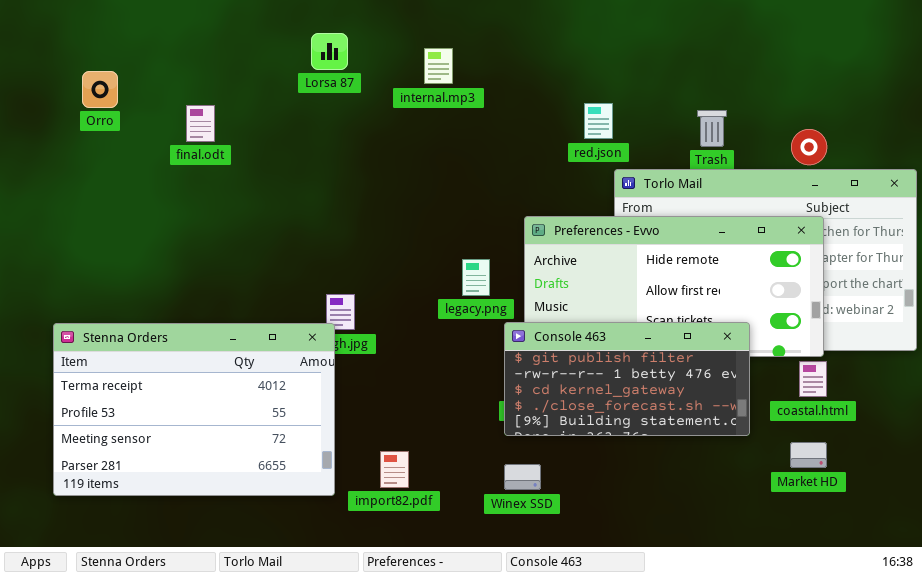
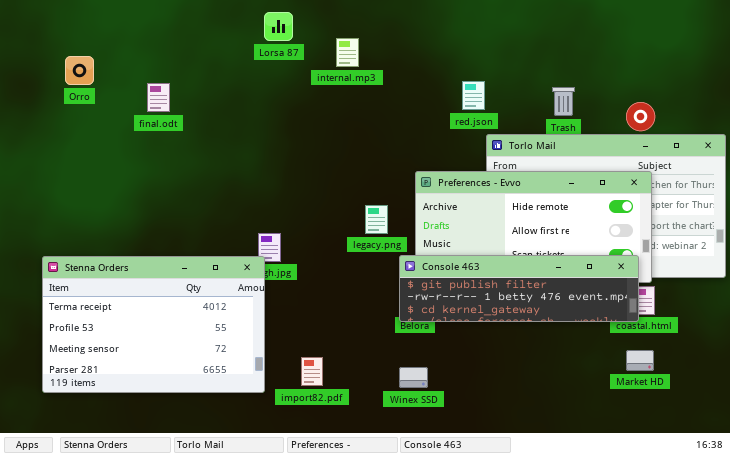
Lorsa 87: [311,33,348,70] -> [264,12,293,41], moved
Console 463: [504,322,750,436] -> [399,255,639,322], resized

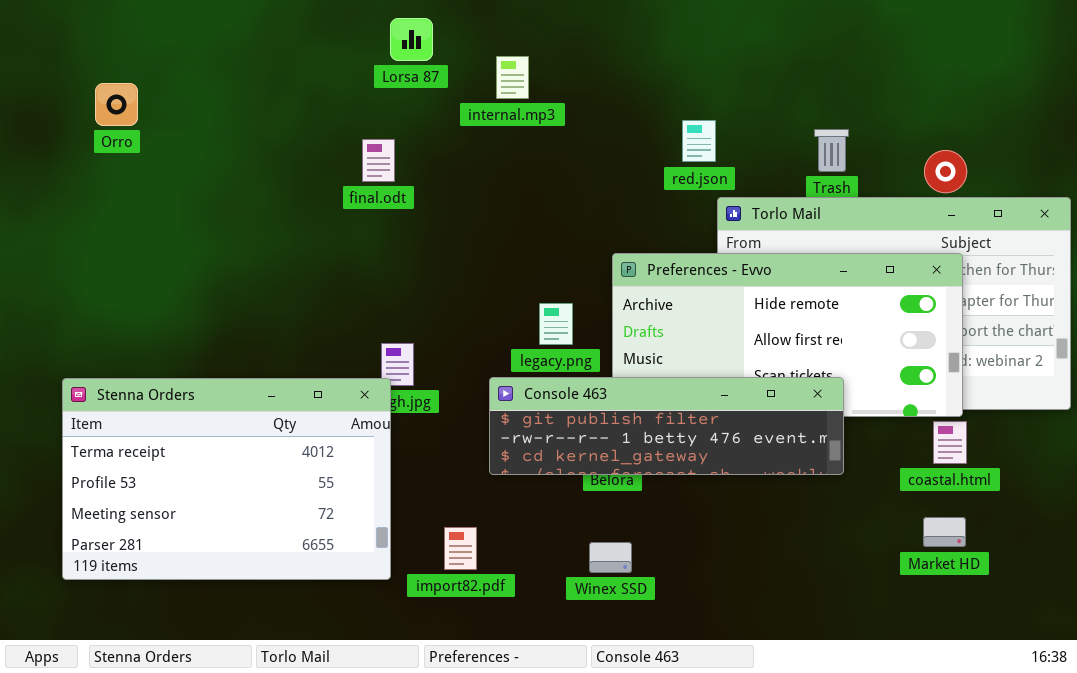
final.odt: [147,83,170,112] -> [362,139,395,182], moved
Console 463: [399,255,639,322] -> [489,377,844,475], moved

